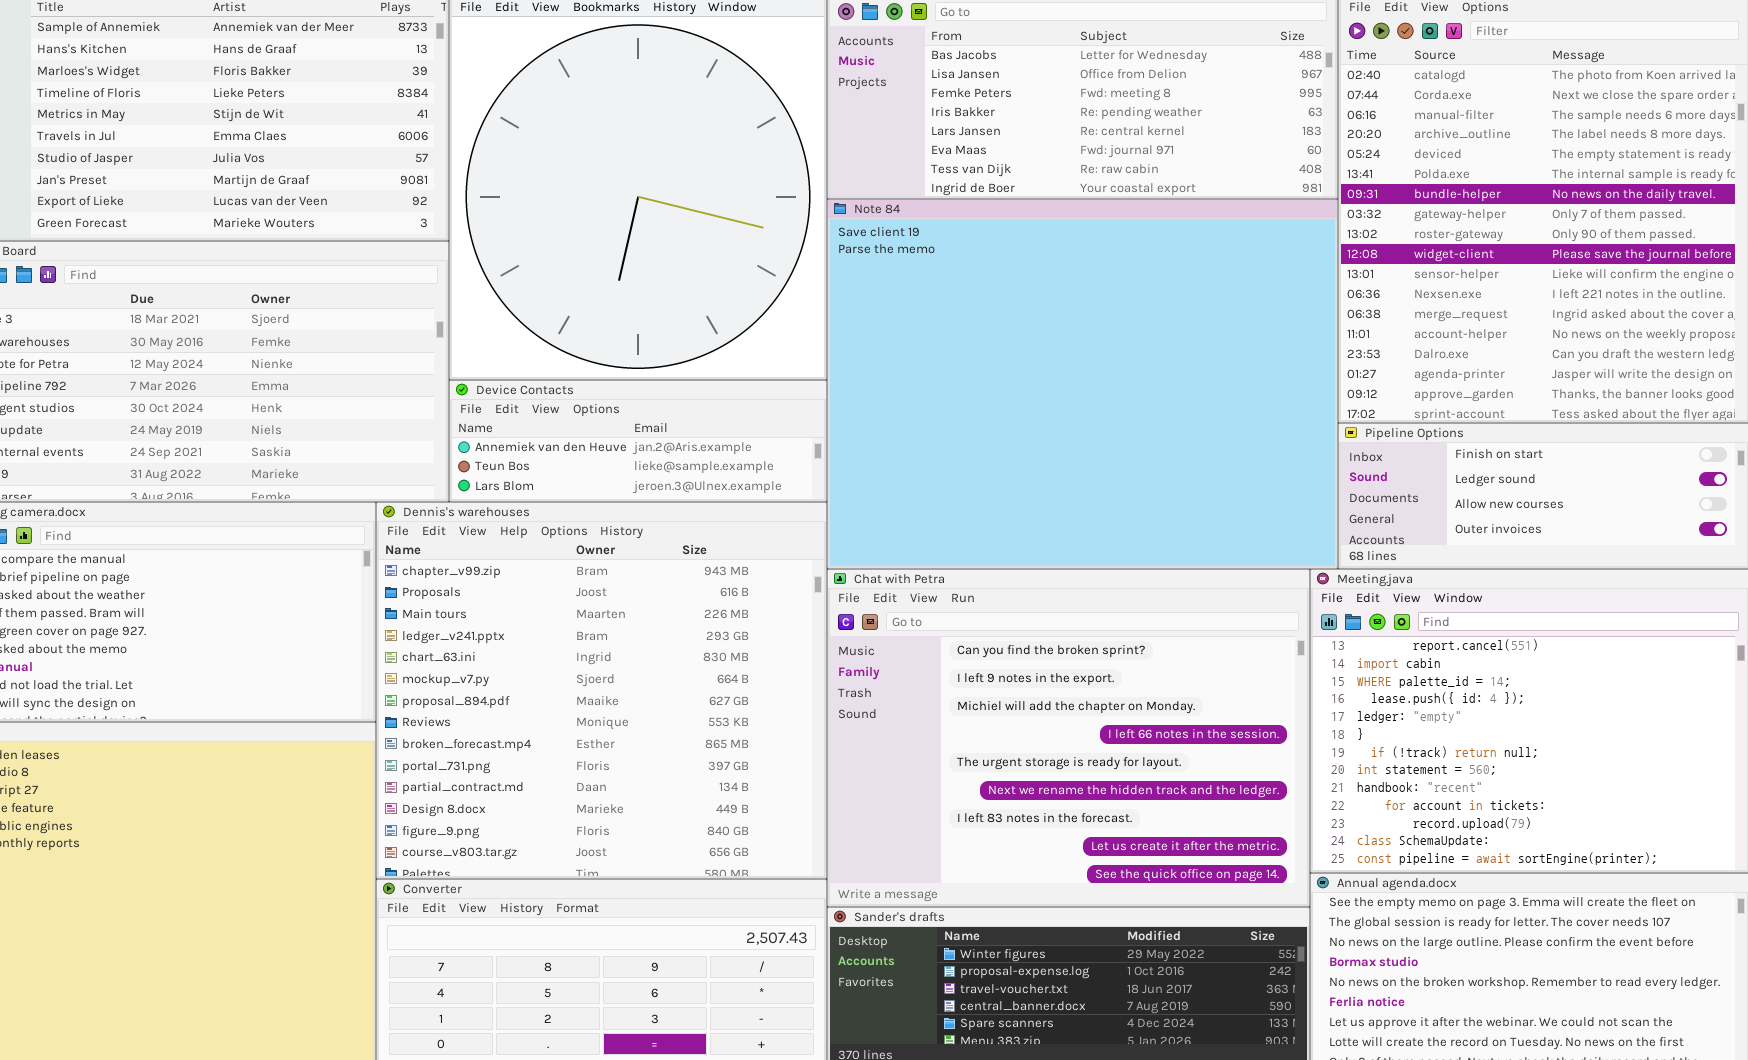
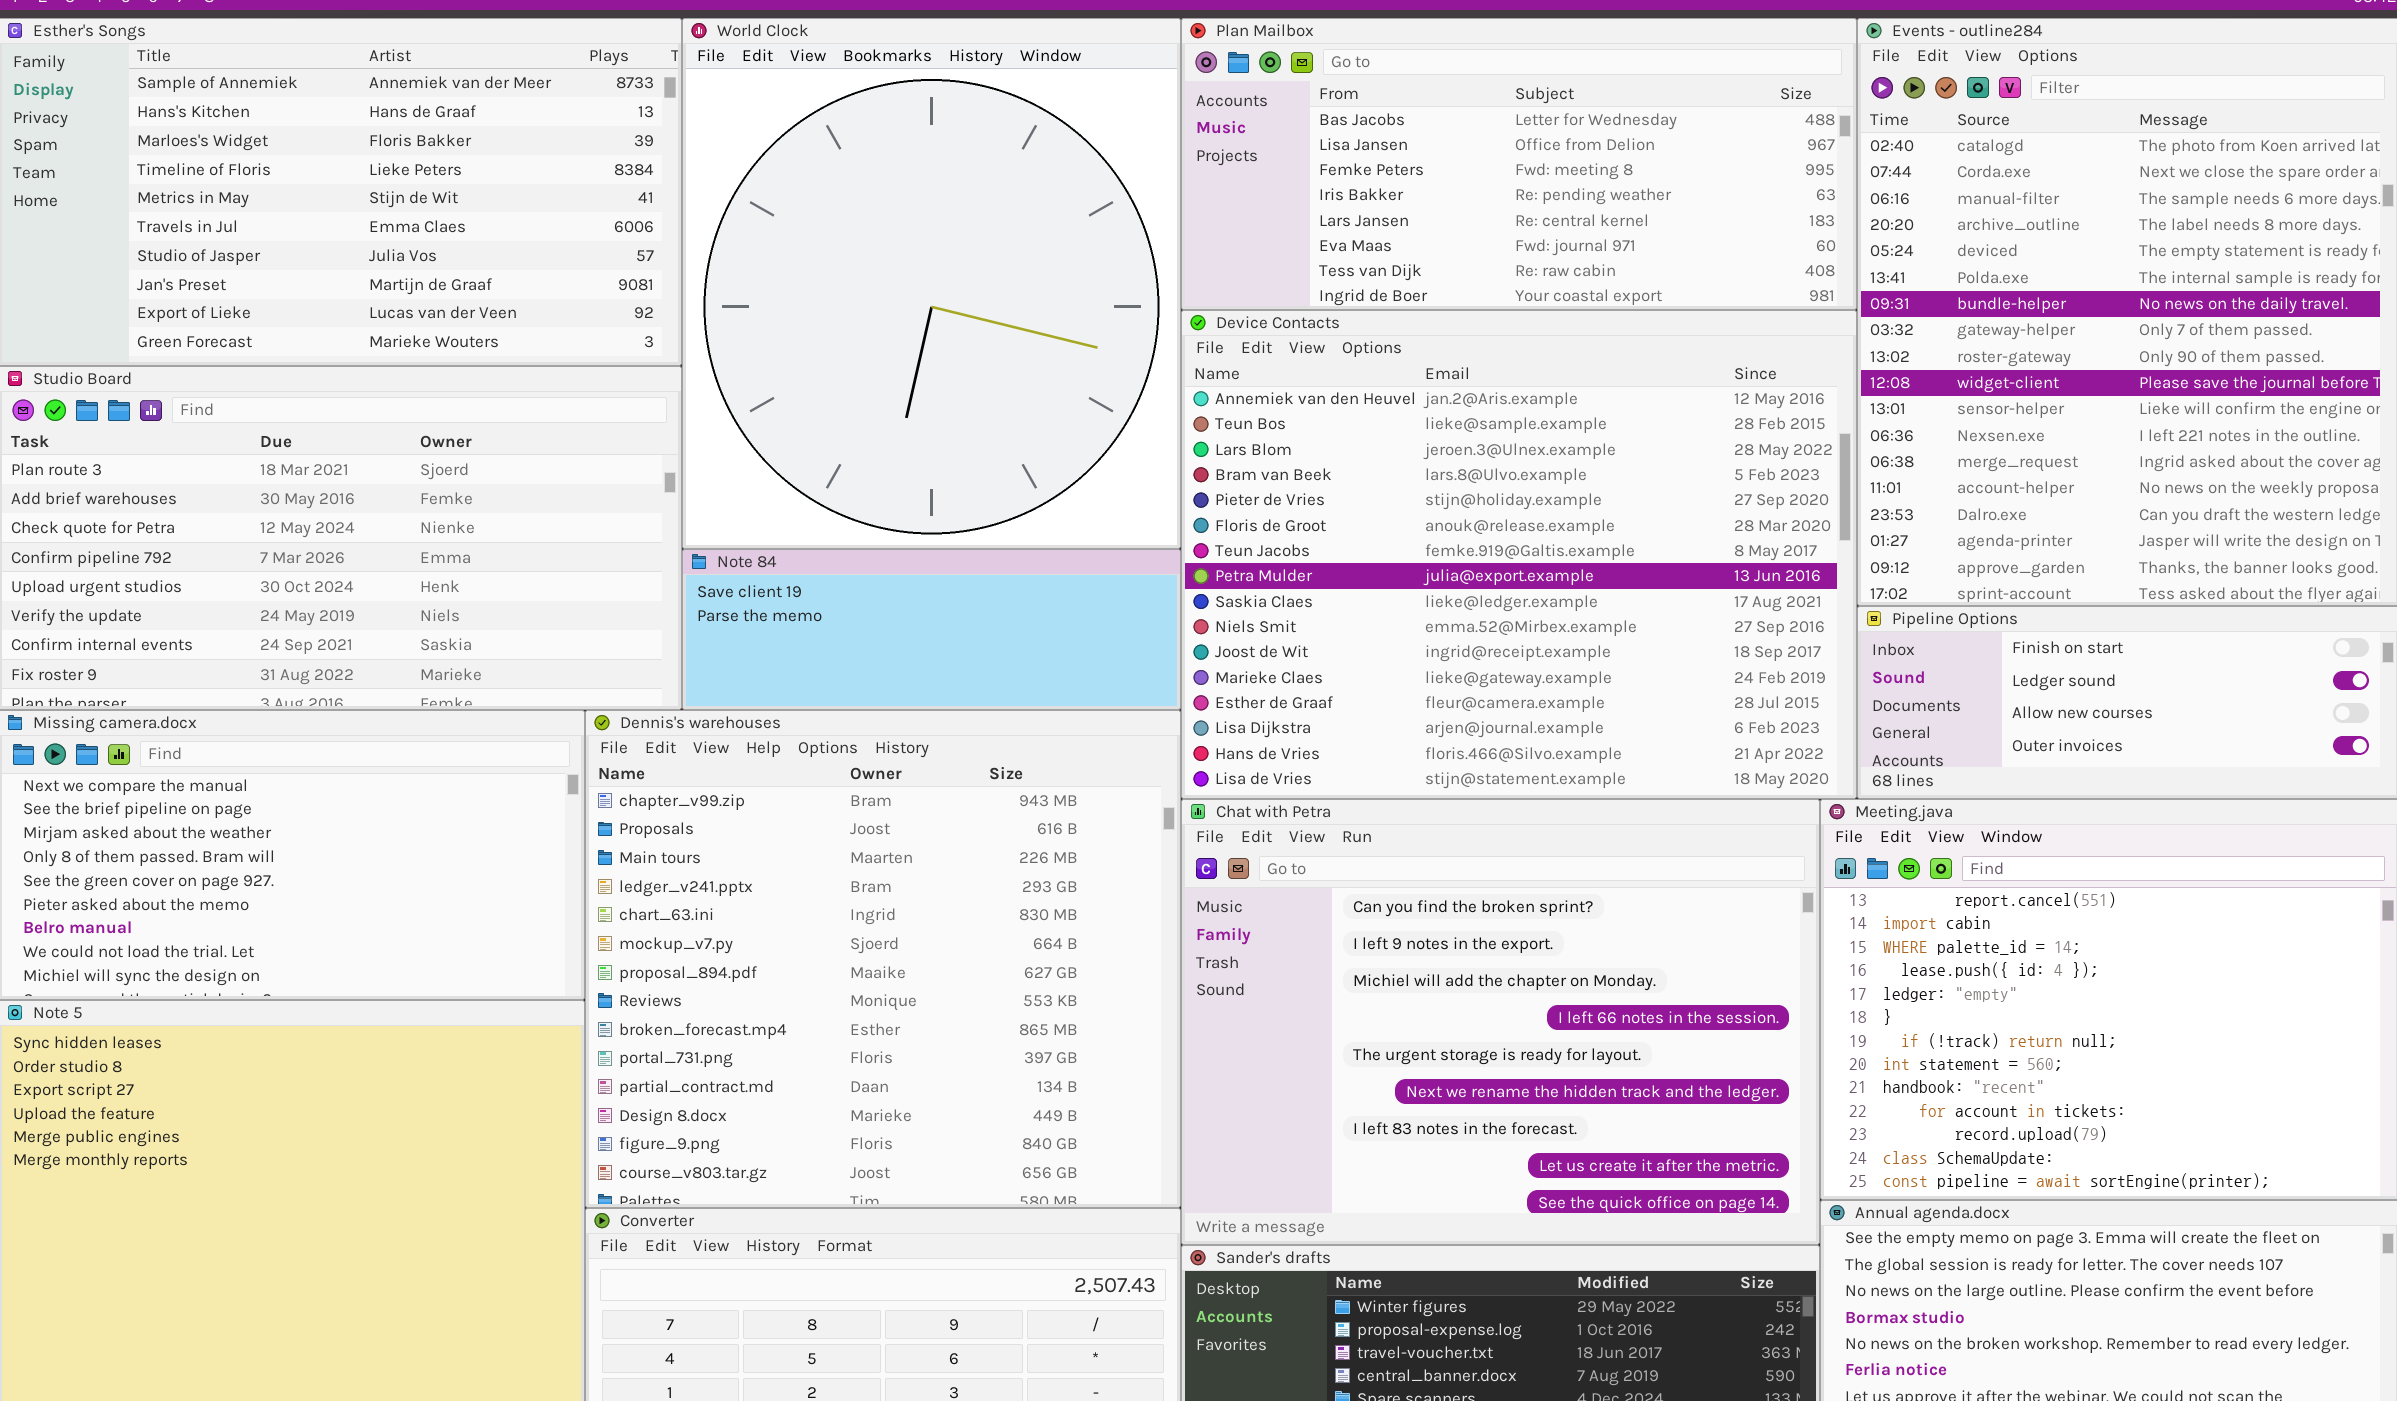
Note 84: [827,199,1338,569] -> [682,549,1181,710], moved, resized
Device Contacts: [449,380,827,502] -> [1181,310,1857,799], moved, resized

